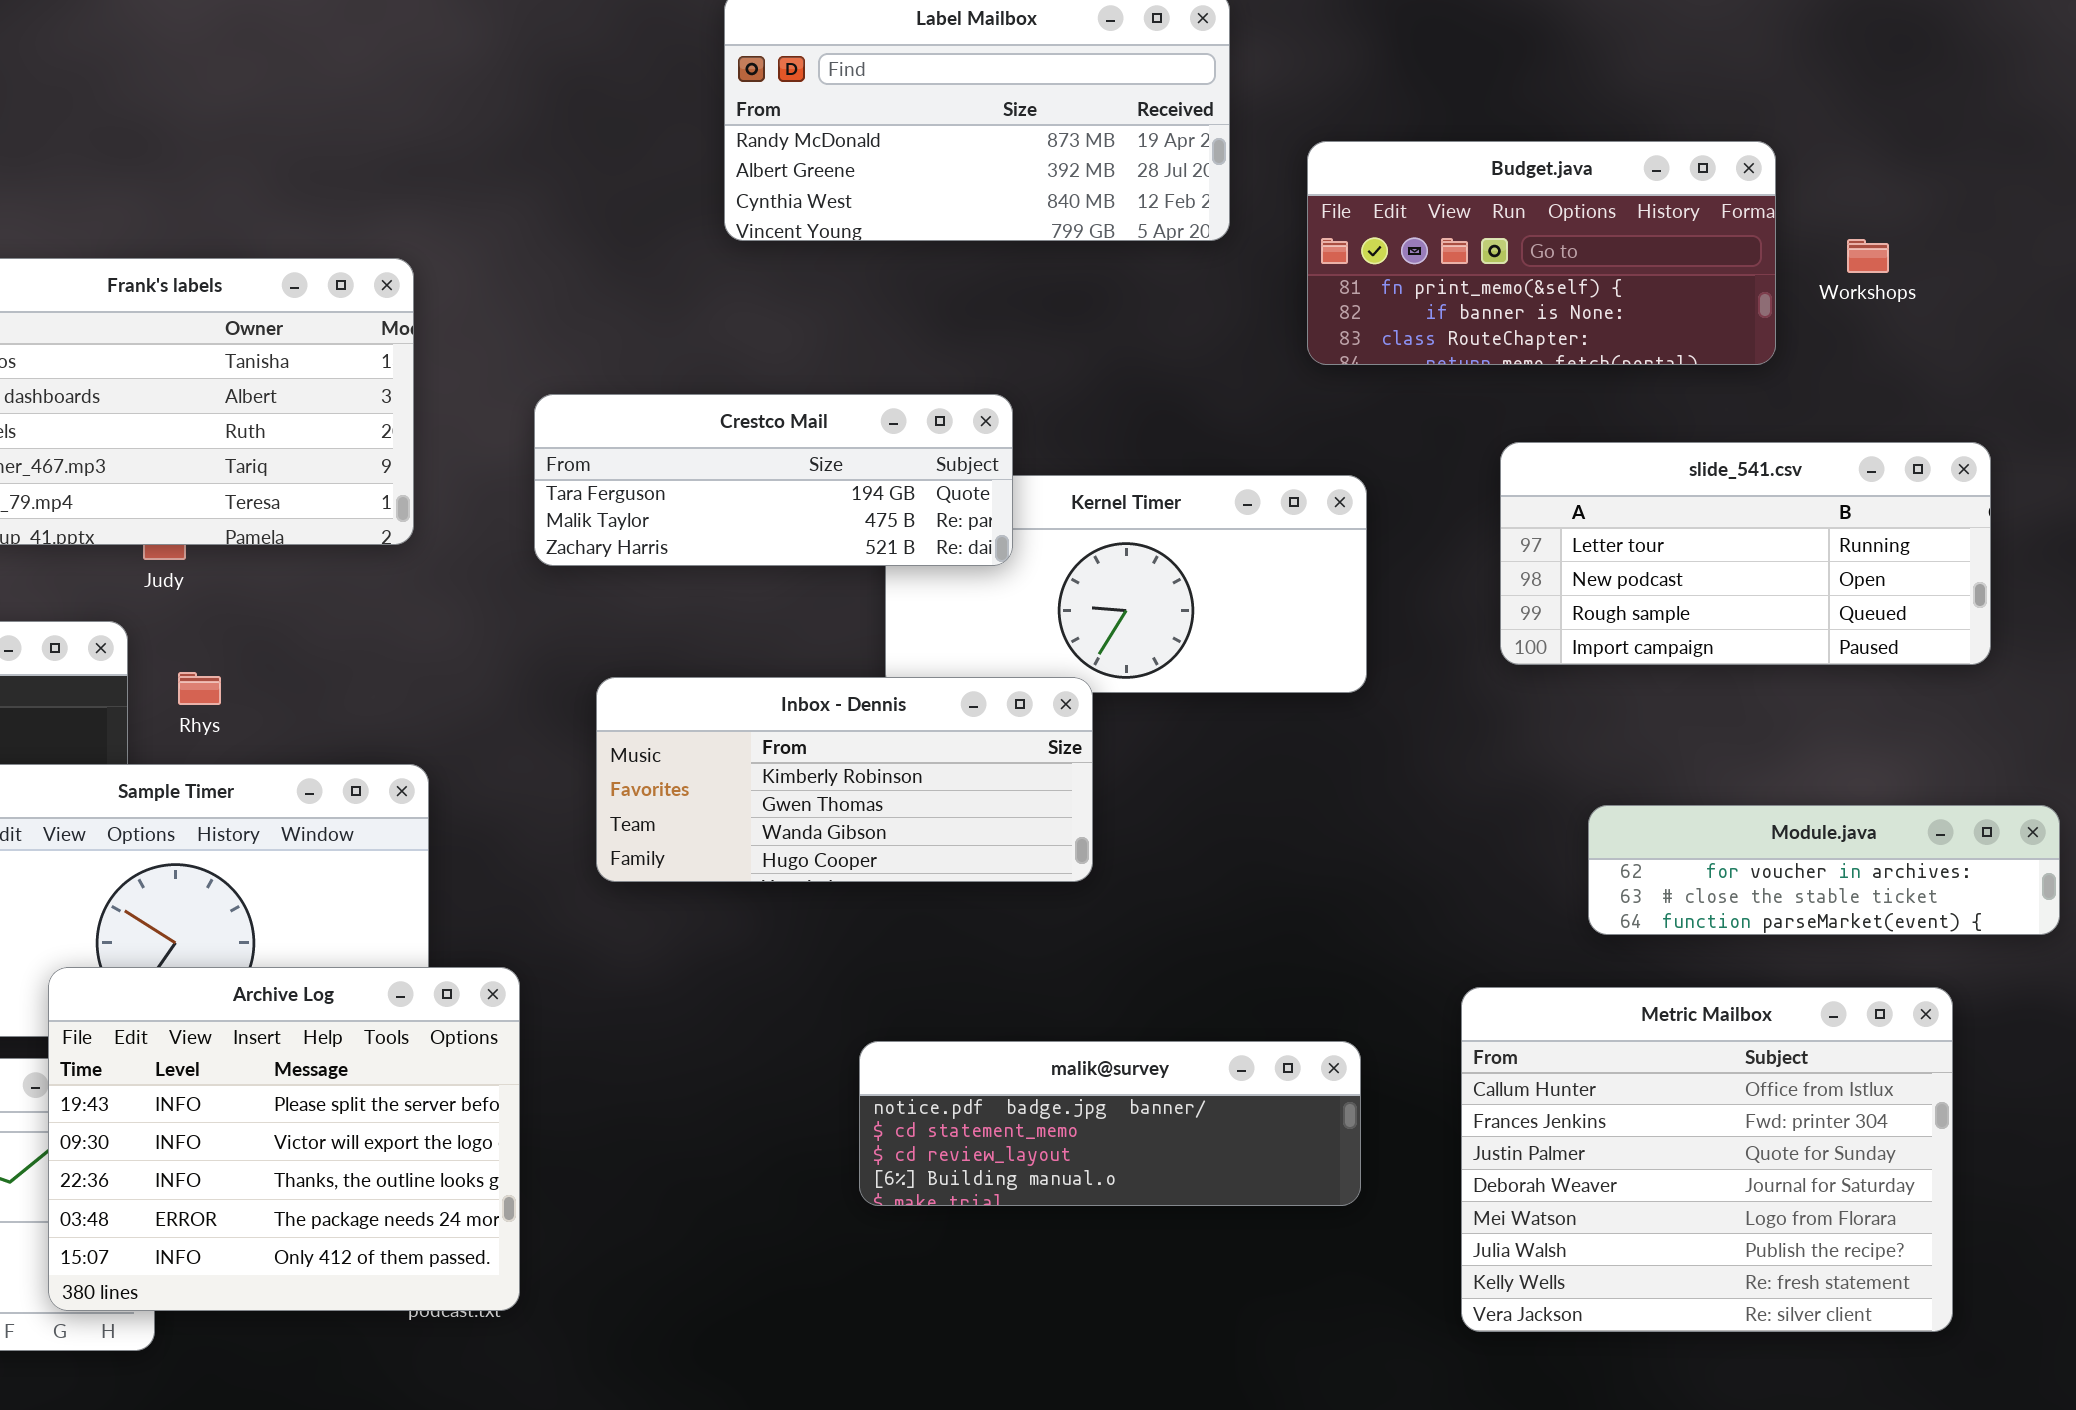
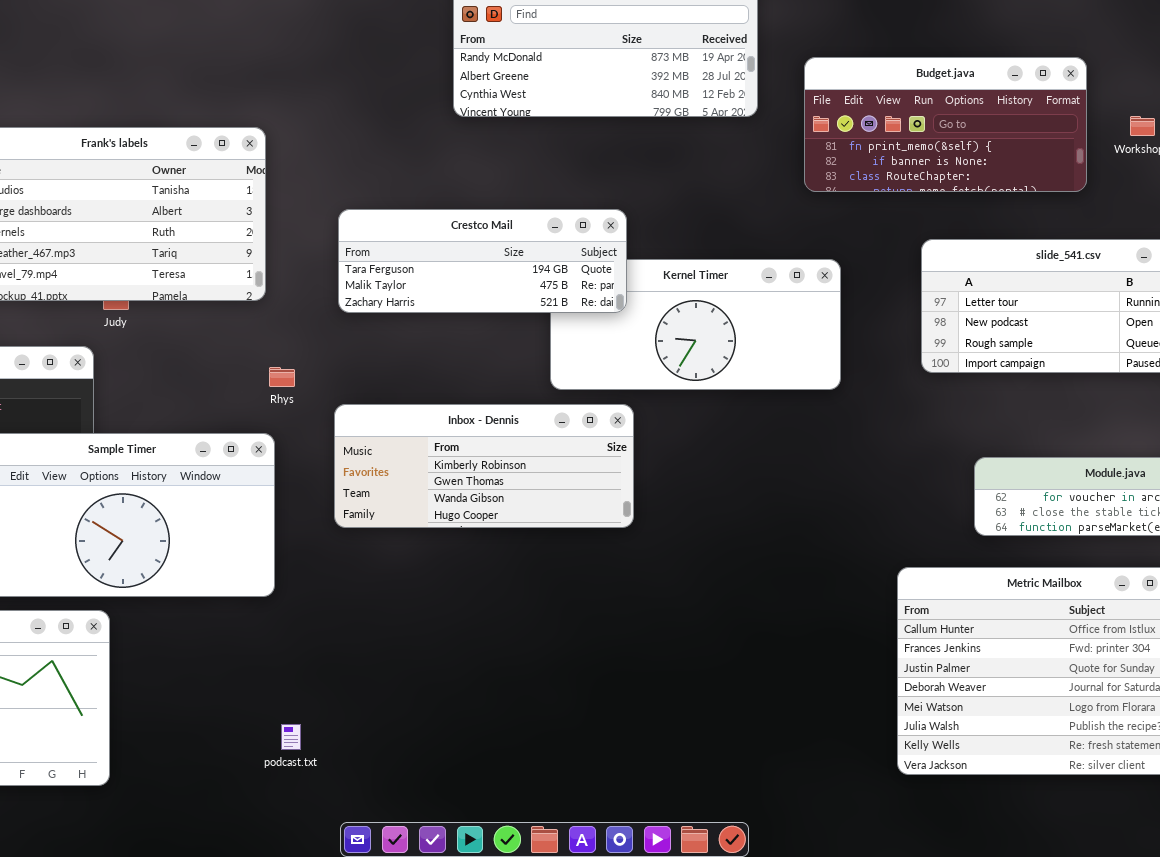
Rhys: [178,672,221,705] -> [269,367,295,387], moved
Inbox - Dennis: [596,677,1093,882] -> [334,404,634,528], moved
Archive Log: [48,967,520,1311] -> none, closed
malik@survey: [859,1041,1361,1206] -> none, closed

